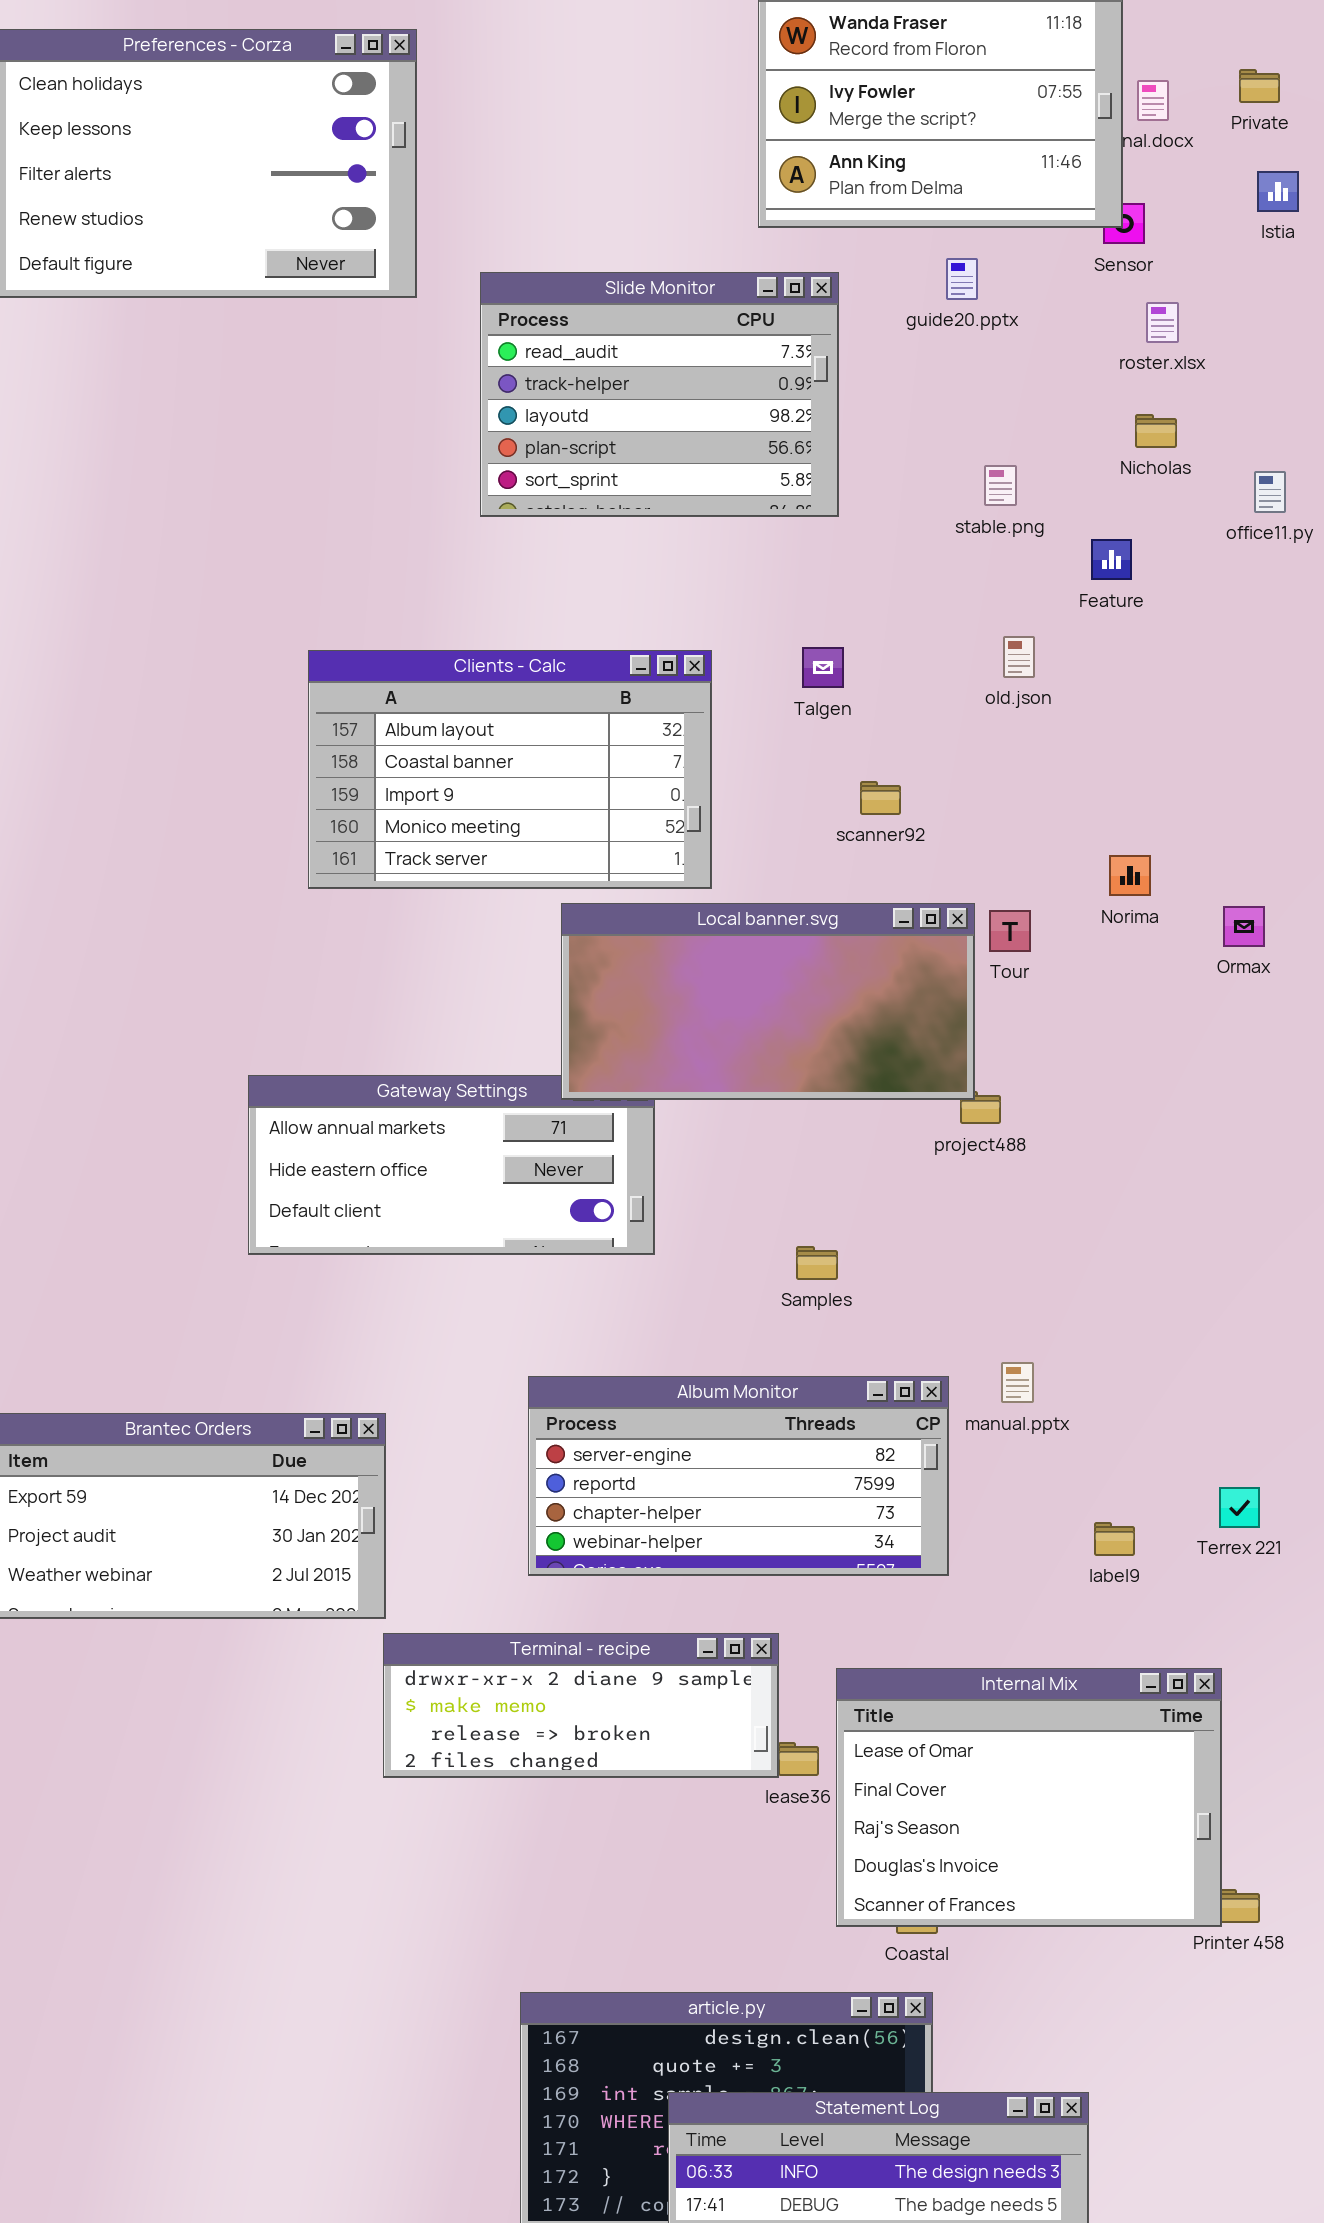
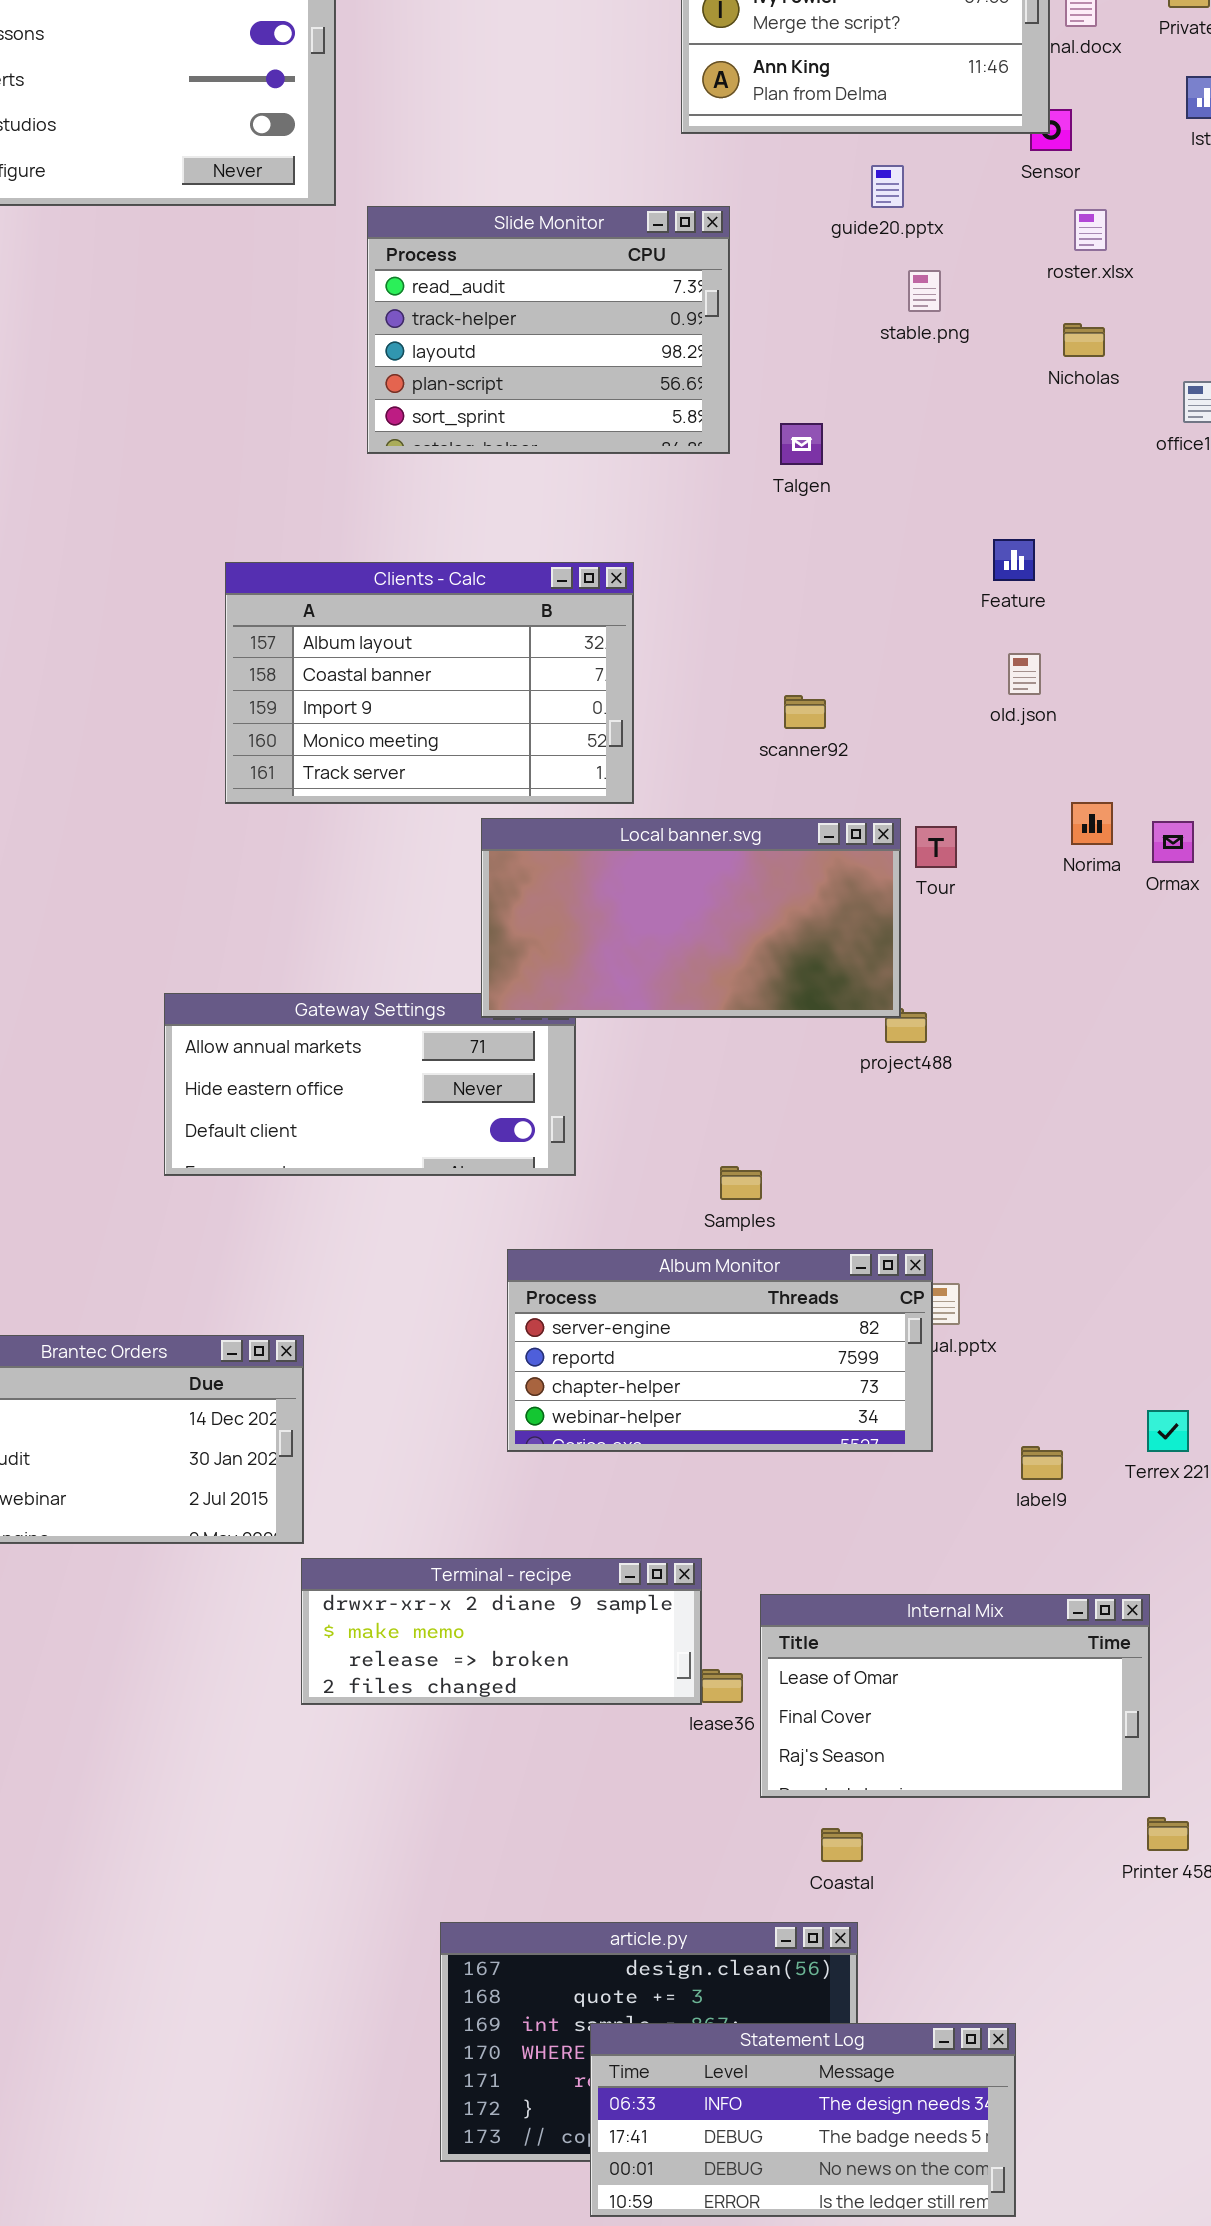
Slide Monitor: [480,272,839,517] -> [367,206,730,454], moved
stable.png: [984,465,1017,506] -> [908,270,941,312], moved
Feature: [1091,539,1132,580] -> [993,539,1035,581], moved
old.json: [1003,636,1035,678] -> [1008,653,1041,695], moved
Talgen: [802,647,844,688] -> [780,423,823,465], moved
Norima: [1109,855,1151,896] -> [1071,802,1113,845], moved
Album Monitor: [528,1376,949,1576] -> [507,1249,933,1452], moved
Internal Mix: [836,1668,1222,1927] -> [760,1594,1150,1798], resized

